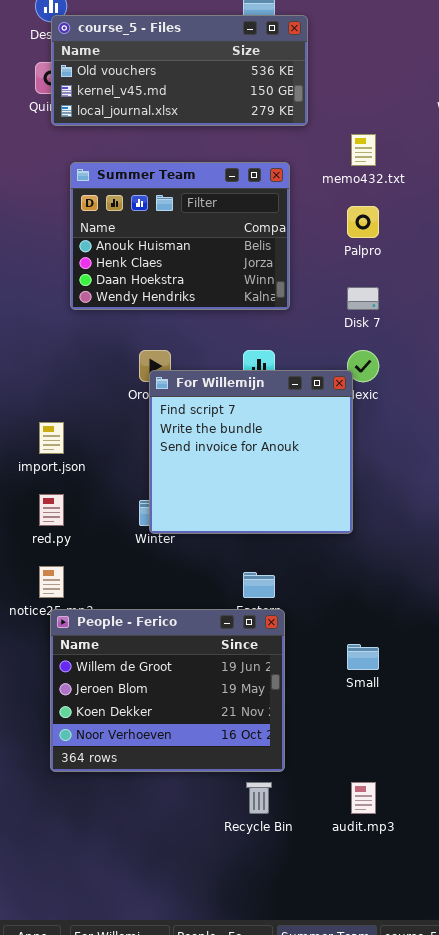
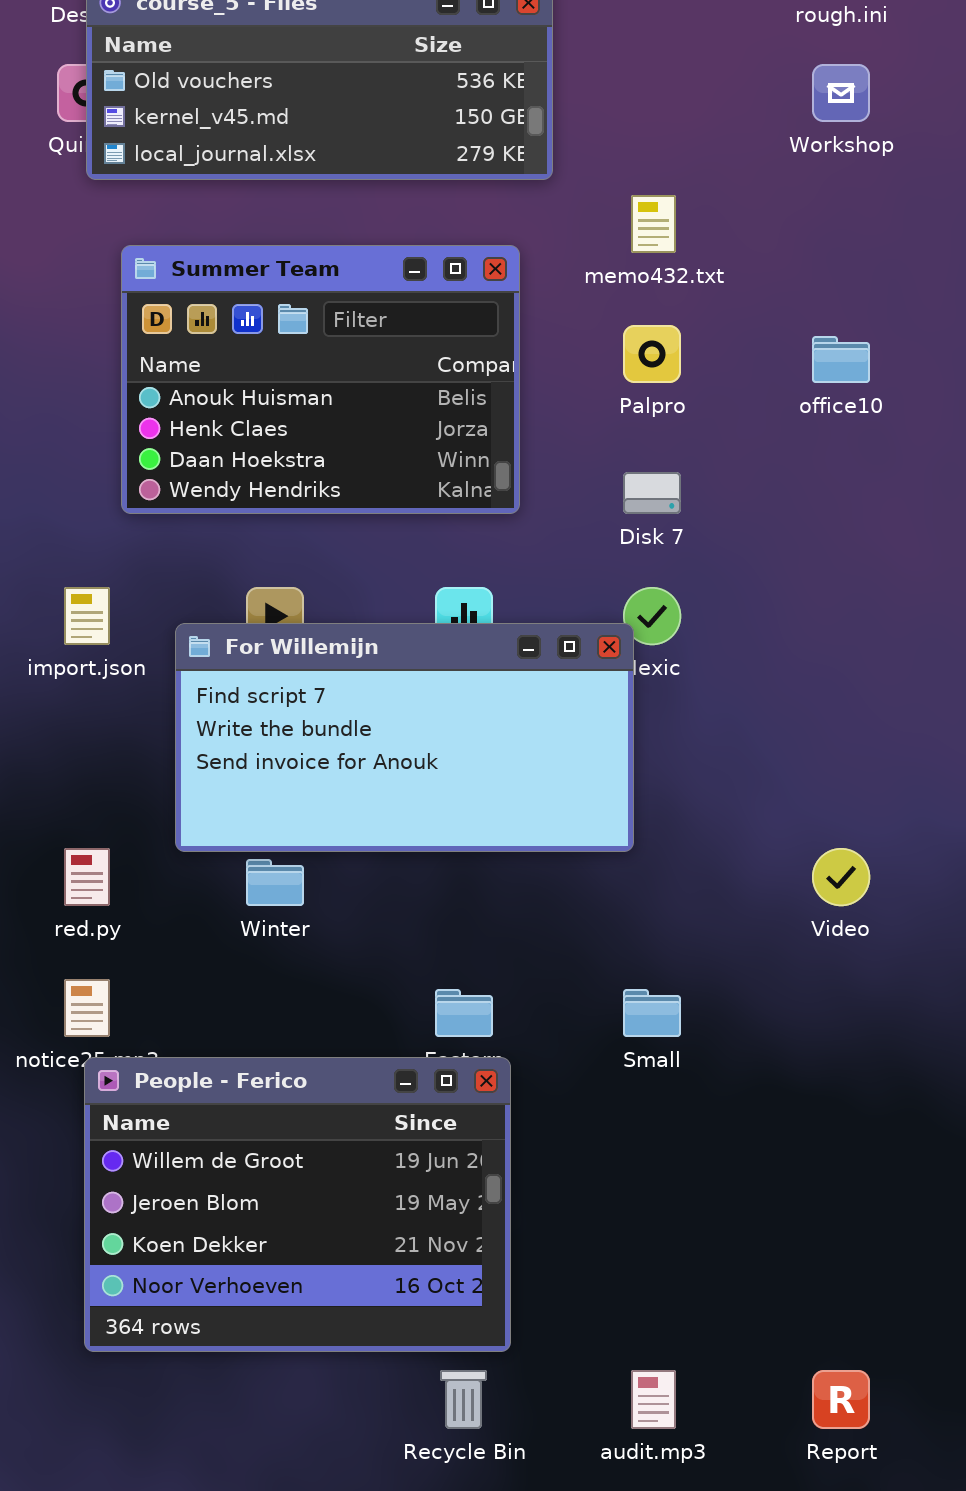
For Willemijn: [149,370,353,534] -> [175,623,634,852], resized
import.json: [39,422,64,454] -> [64,587,110,645], moved
Small: [347,644,379,670] -> [623,989,681,1037], moved

